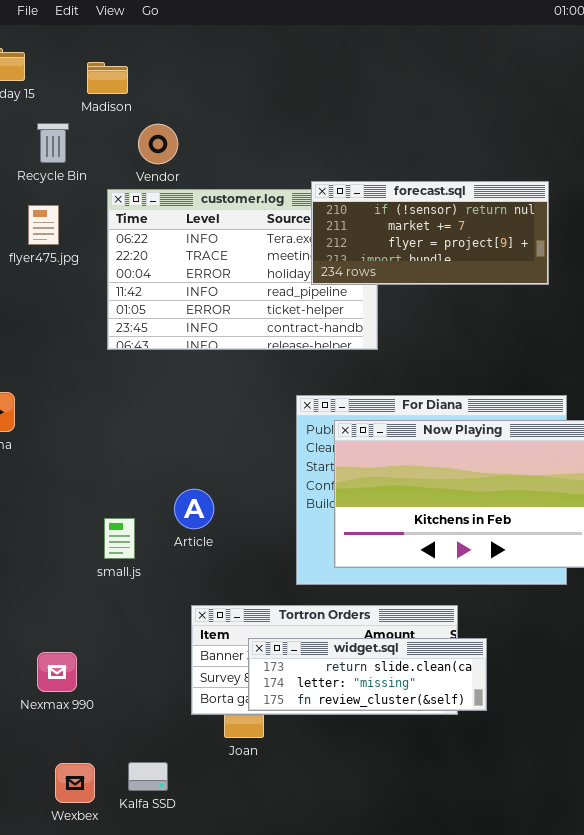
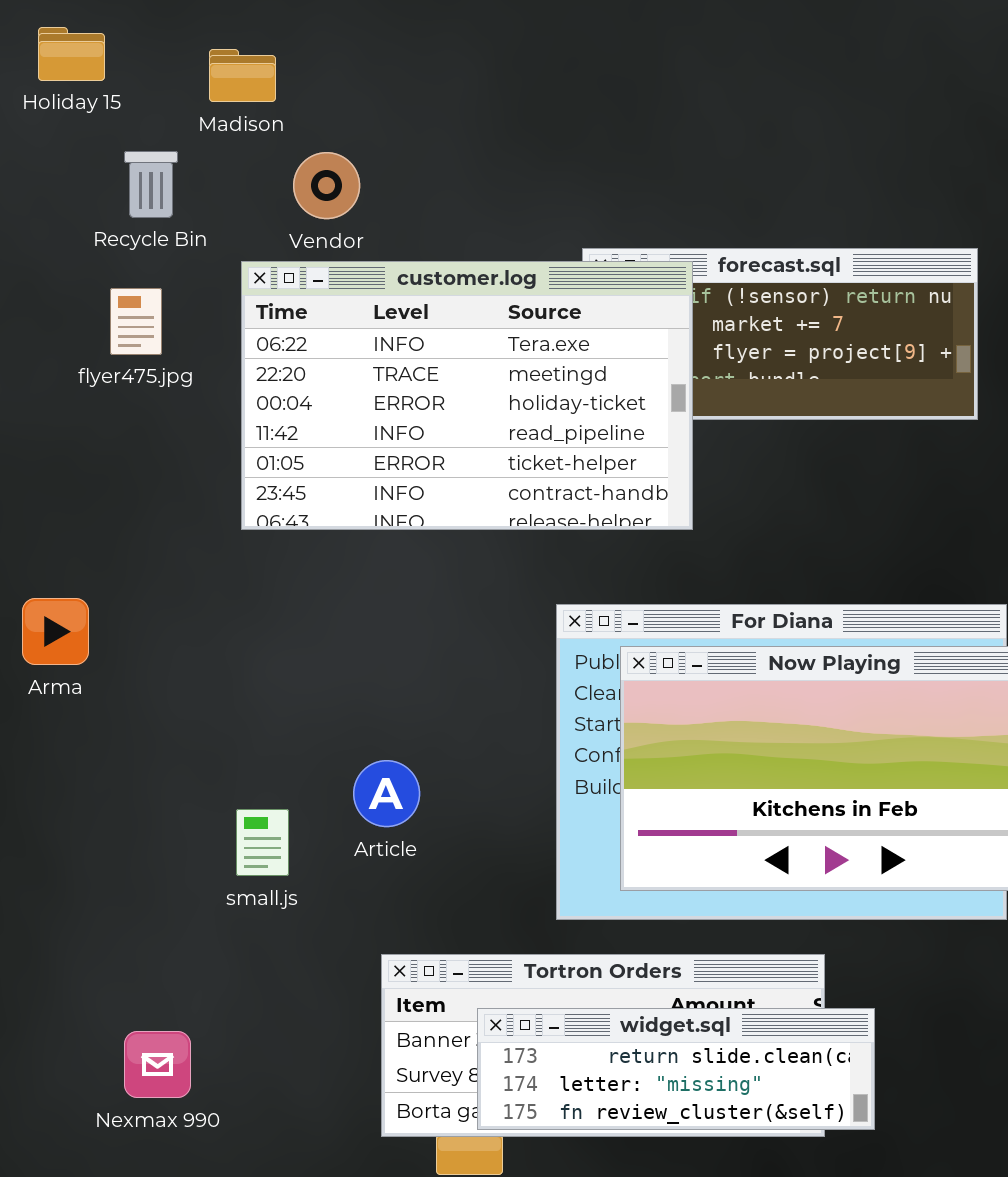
customer.log: [107,189,378,350] -> [241,261,693,530], raised

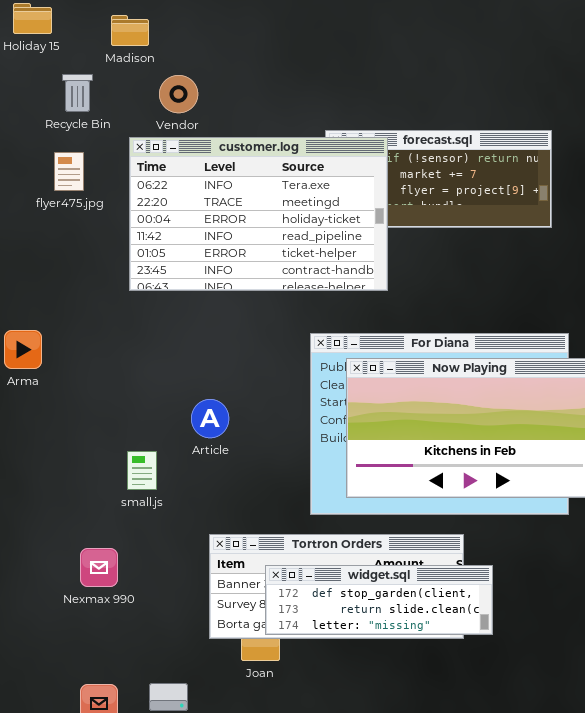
Article: [353,760,420,827] -> [191,399,229,438], moved
widget.sql: [477,1008,875,1130] -> [265,565,493,635], scrolled up 1 row
Nexmax 990: [124,1031,191,1098] -> [80,548,118,587], moved

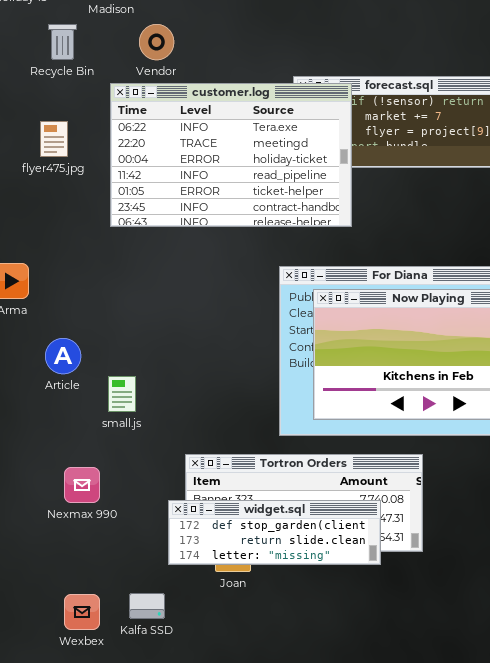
flyer475.jpg: [54,152,84,191] -> [40,121,68,157], moved
Article: [191,399,229,438] -> [45,338,81,374], moved
widget.sql: [265,565,493,635] -> [168,500,381,565], moved

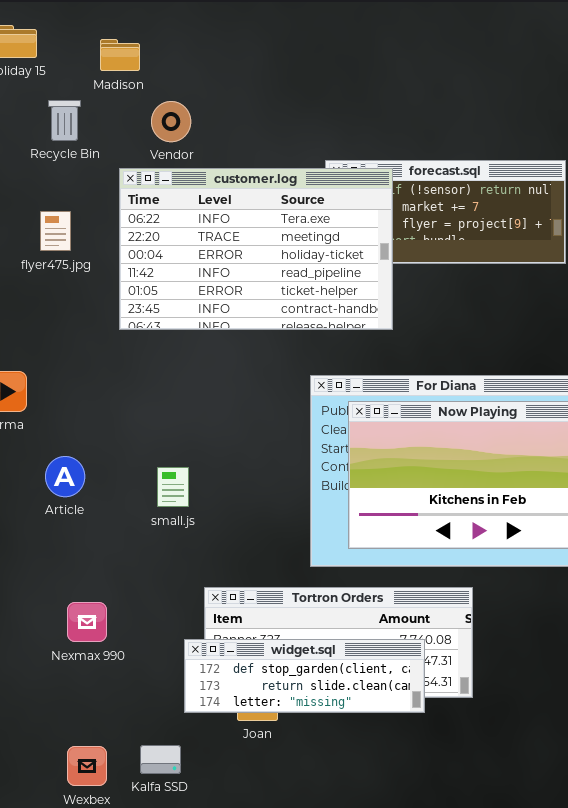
small.js: [108,376,136,412] -> [157,467,189,507], moved

